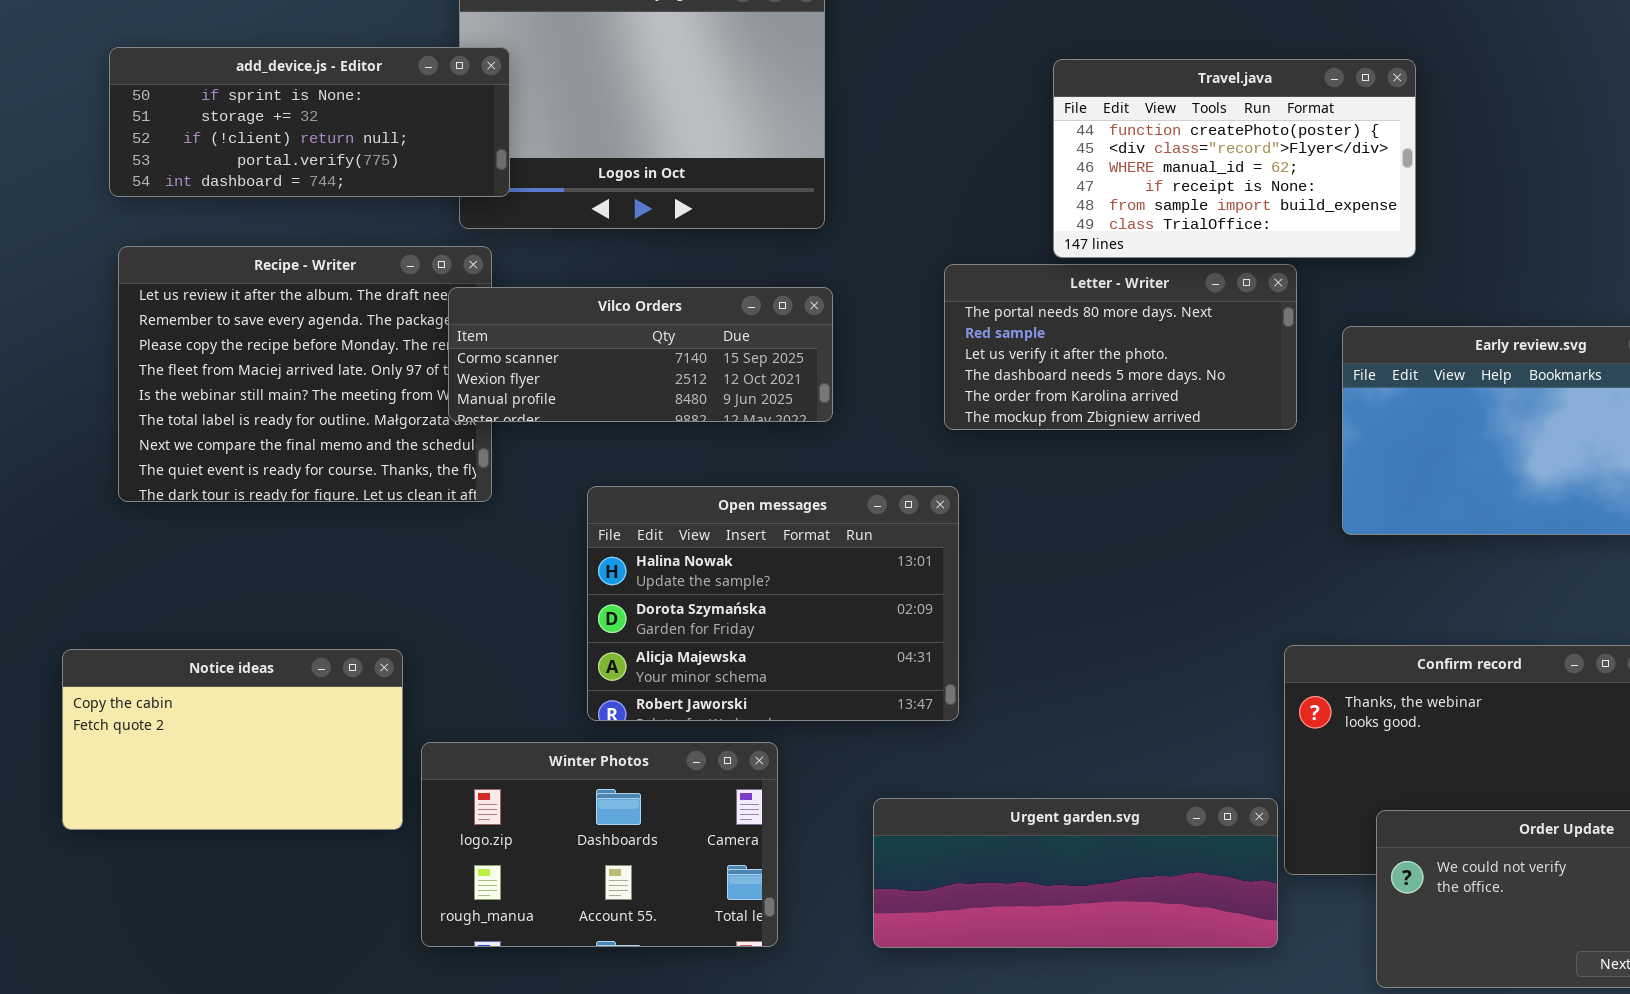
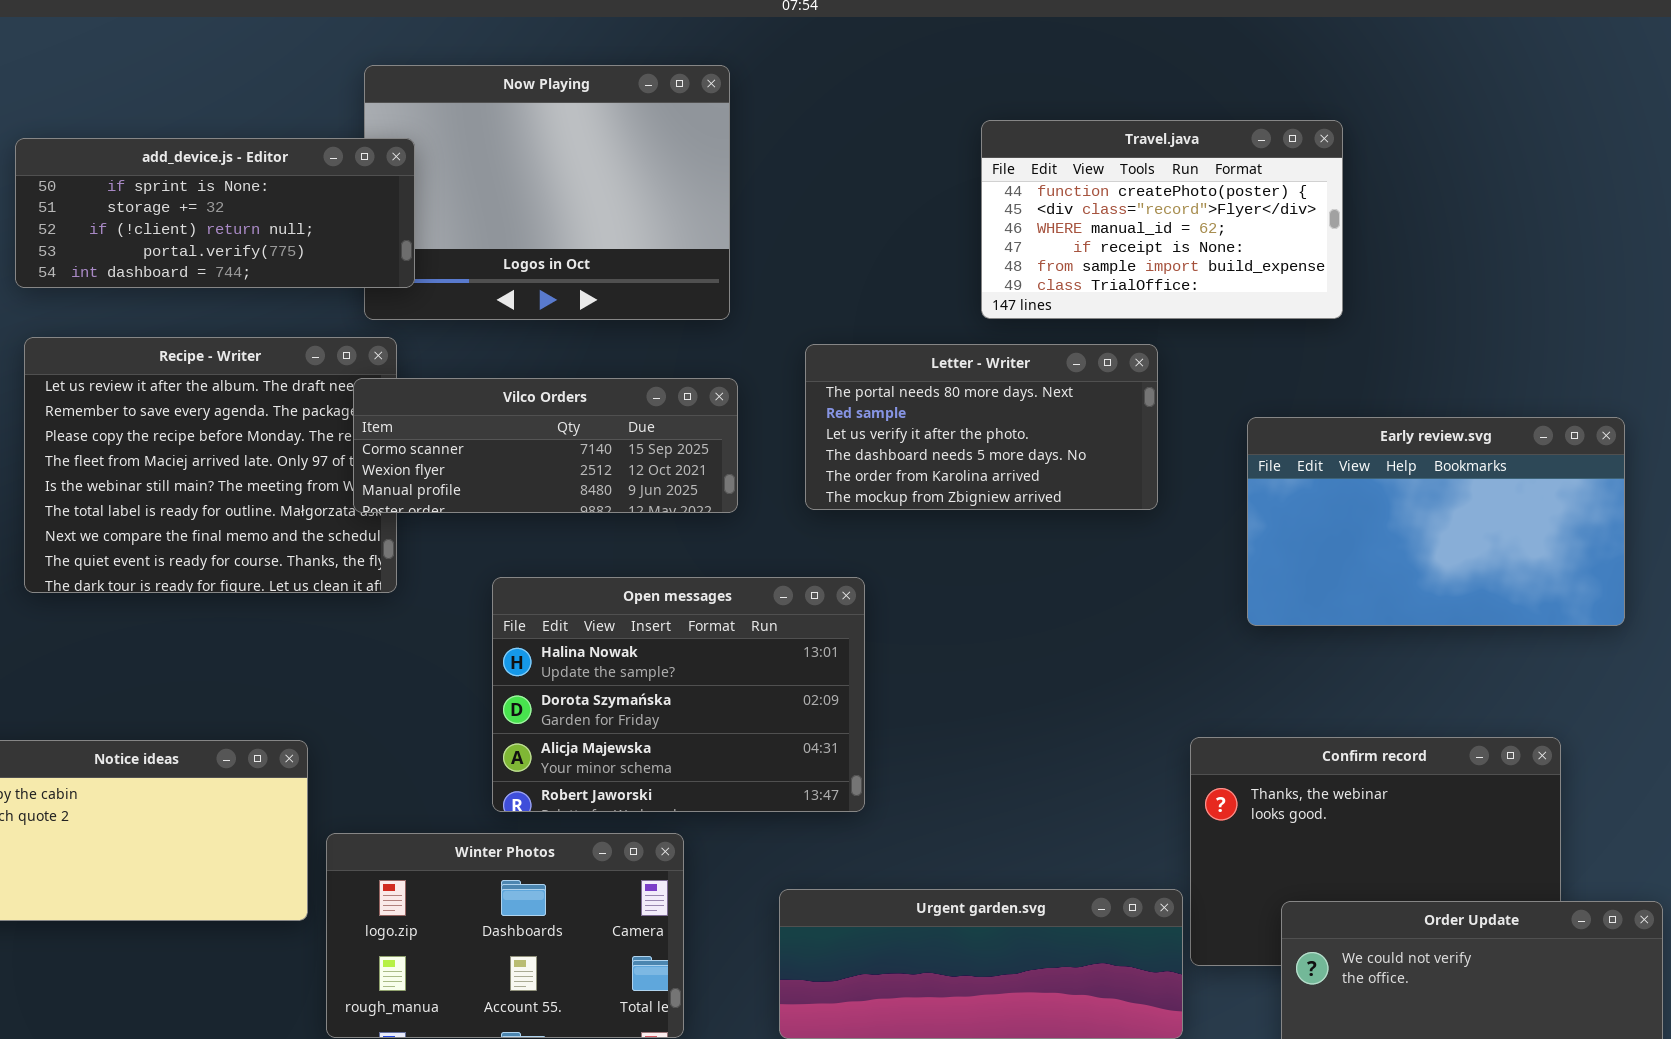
Travel.java: [1053,59,1416,258] -> [981,120,1343,319], moved
Letter - Writer: [944,264,1297,430] -> [805,344,1158,510], moved

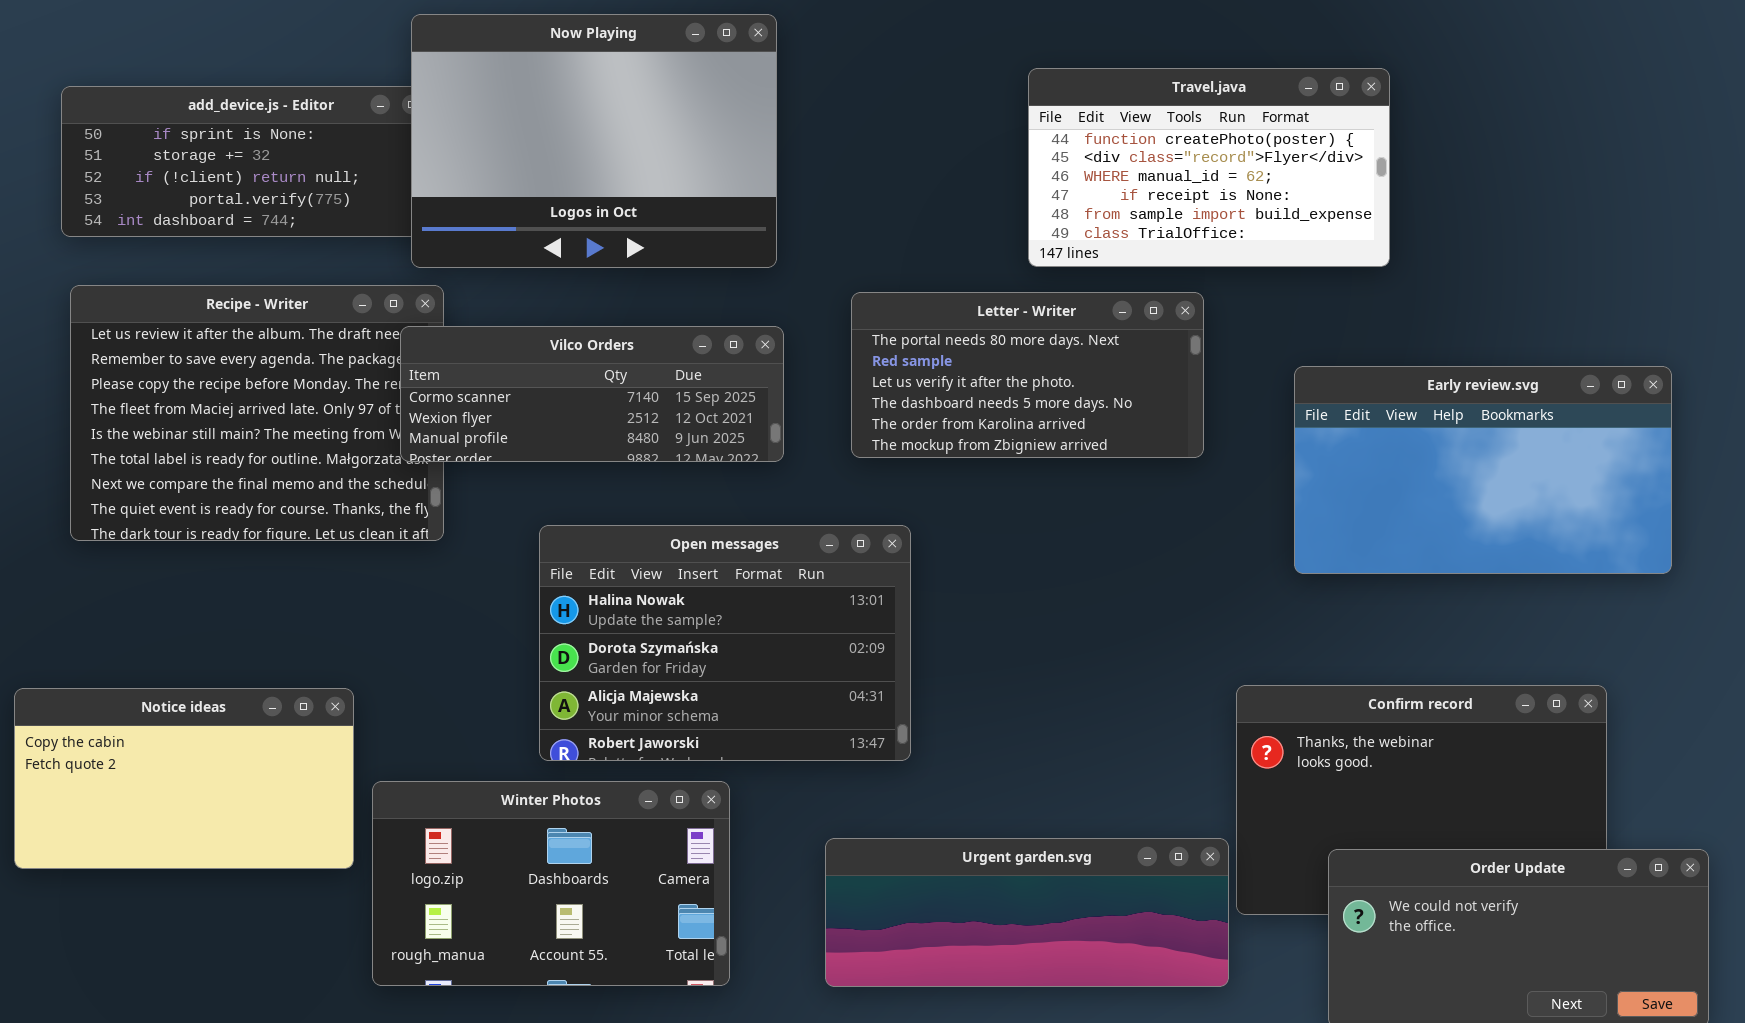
Now Playing: [364,65,730,320] -> [411,14,777,268], raised

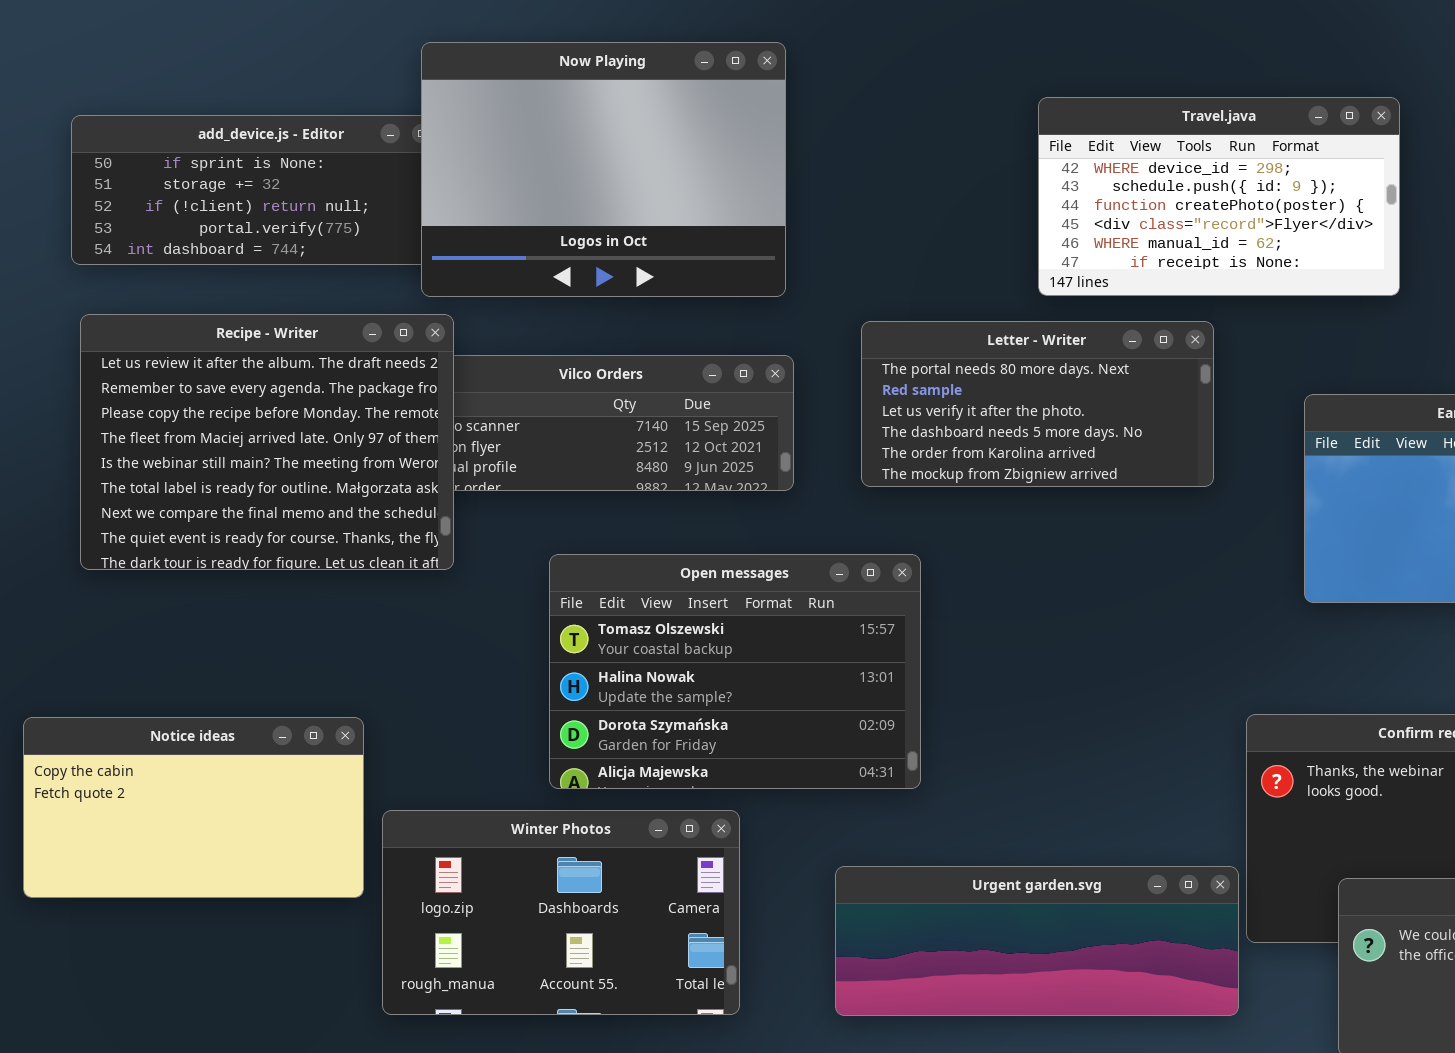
Travel.java: [1028,68,1390,267] -> [1038,97,1400,296], scrolled up 2 rows
Recipe - Writer: [70,285,444,541] -> [80,314,454,570], raised
Open messages: [539,525,911,761] -> [549,554,921,789], scrolled up 1 row

